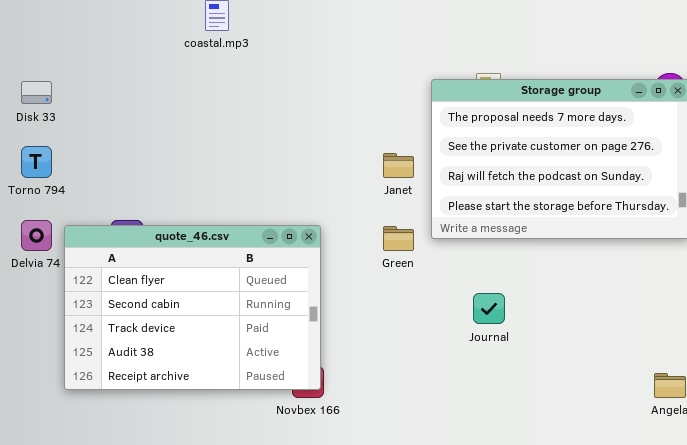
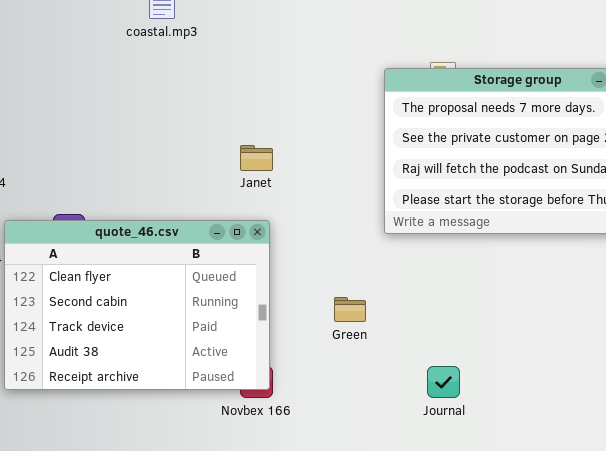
Janet: [383,153,414,178] -> [240,145,273,171], moved
Green: [383,226,414,251] -> [334,297,366,322], moved
Journal: [473,293,505,324] -> [427,366,460,398], moved

